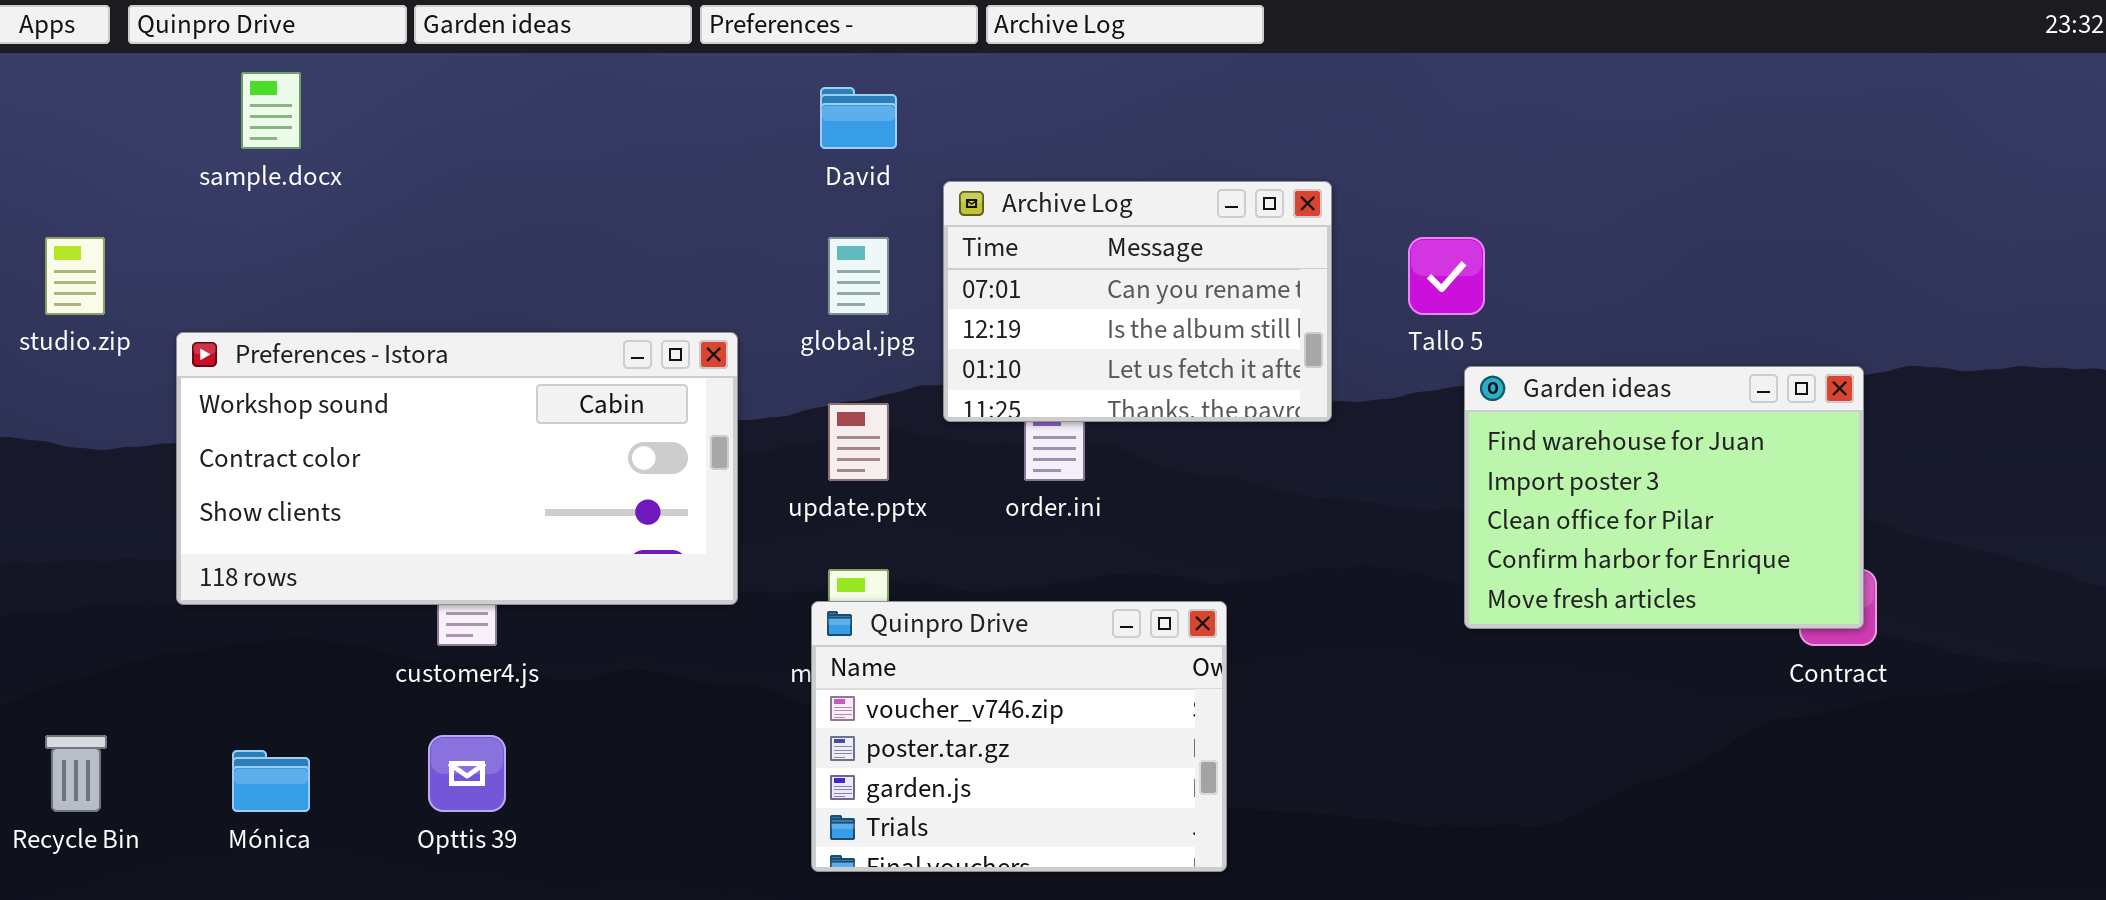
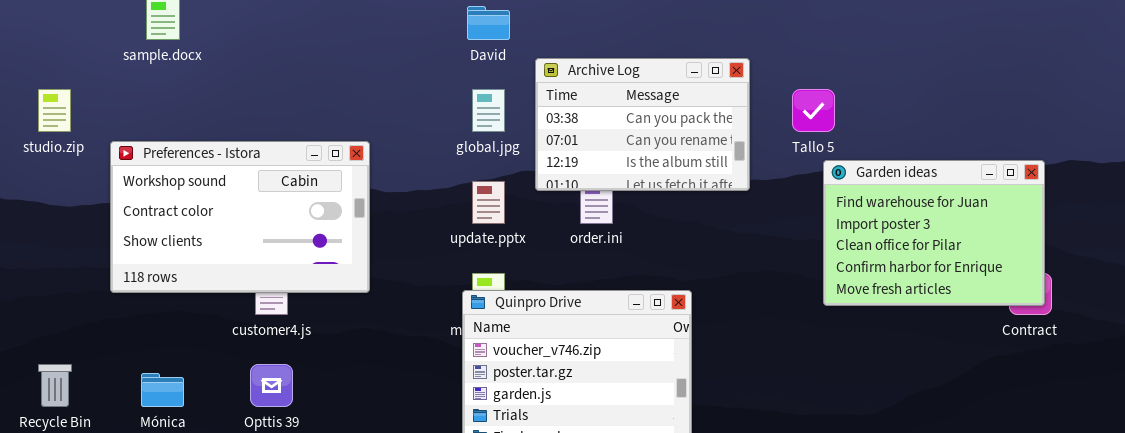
Archive Log: [943,181,1332,422] -> [535,58,750,191], scrolled up 1 row
Preferences - Istora: [176,332,738,605] -> [110,141,370,293], resized

